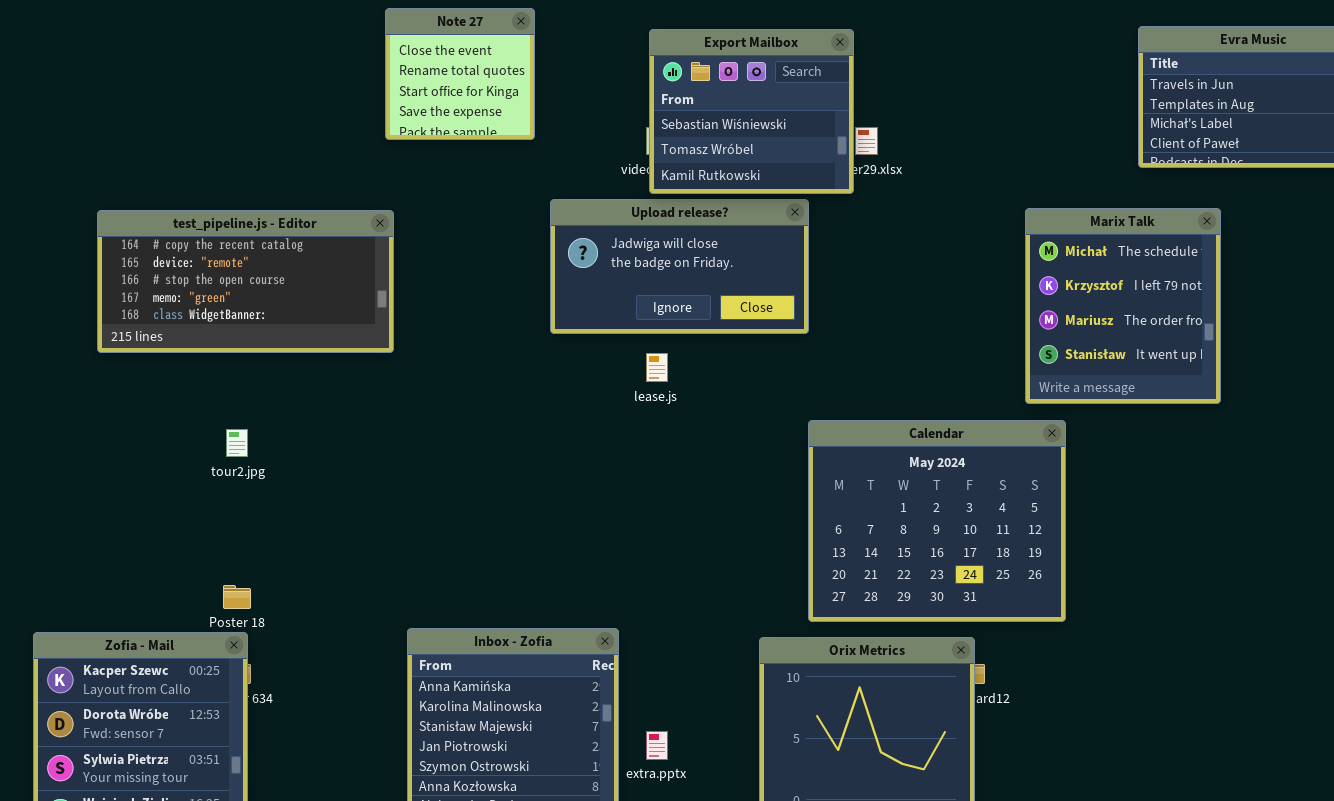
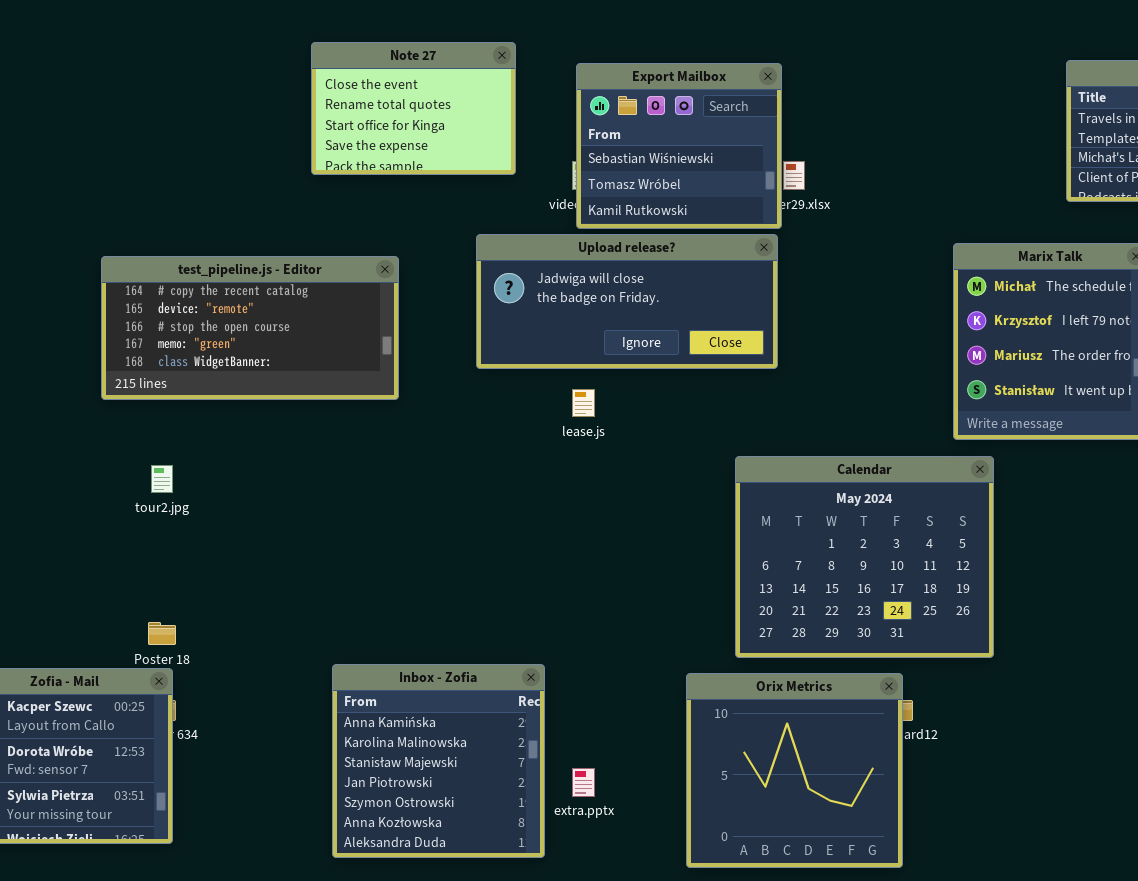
Note 27: [385,8,535,140] -> [311,42,516,175], resized
Upload release?: [550,199,809,334] -> [476,234,778,369], resized
test_pipeline.js - Editor: [97,210,394,353] -> [101,256,399,400], moved

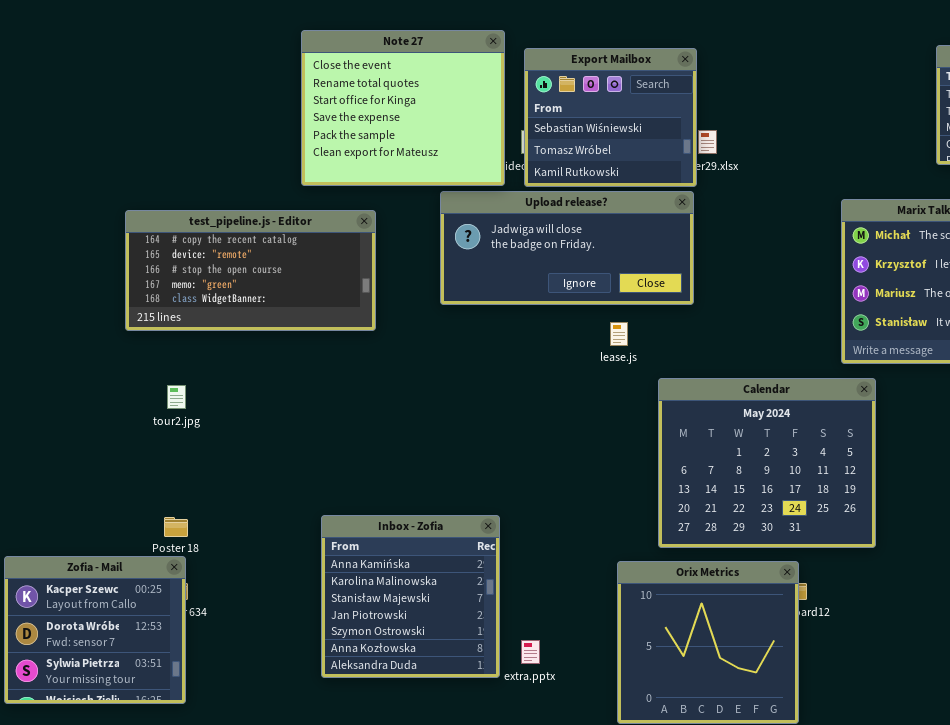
Note 27: [311,42,516,175] -> [301,30,505,186], resized
lease.js: [572,389,595,417] -> [610,322,628,346], moved
Inbox - Zofia: [332,664,545,858] -> [321,515,500,678], moved

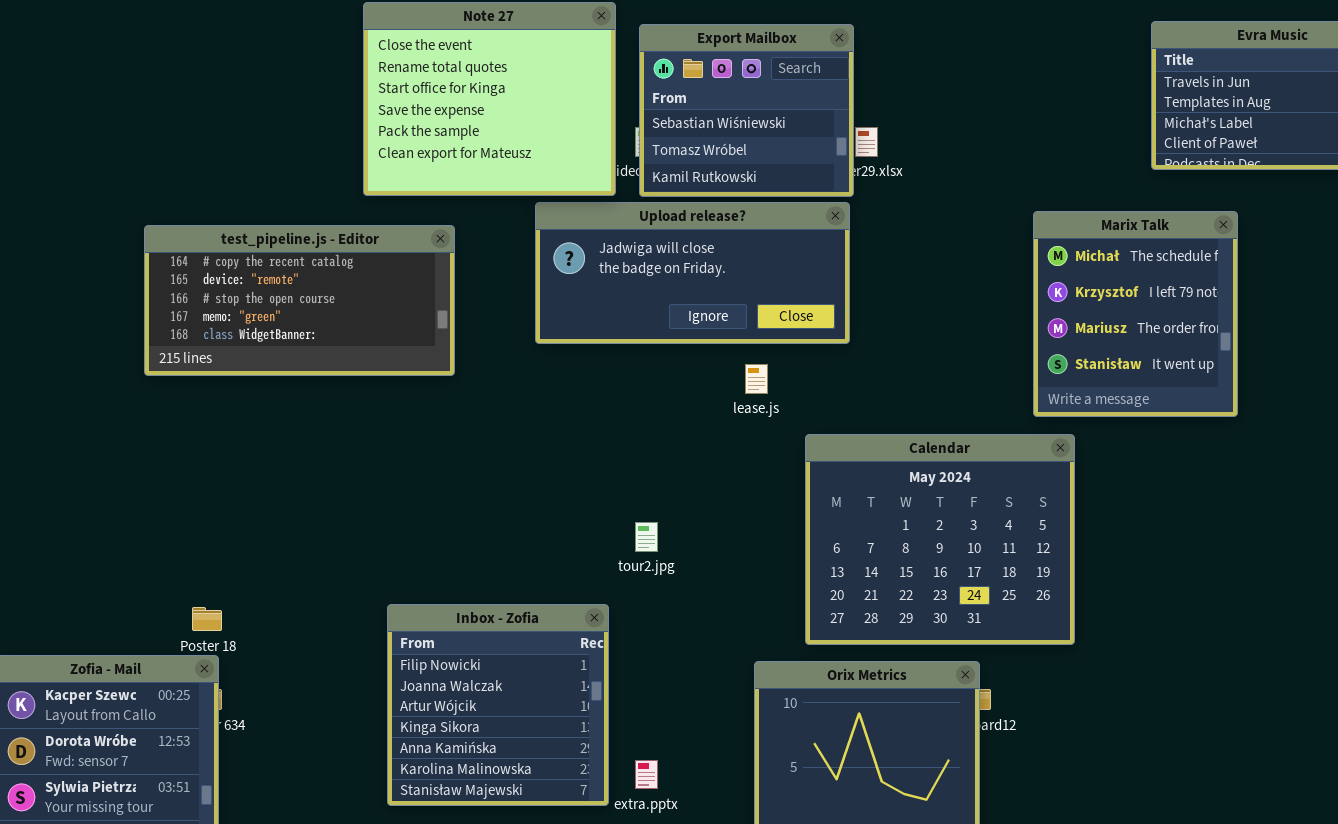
tour2.jpg: [167,385,186,409] -> [635,522,658,552], moved
Inbox - Zofia: [321,515,500,678] -> [387,604,609,806], scrolled up 4 rows

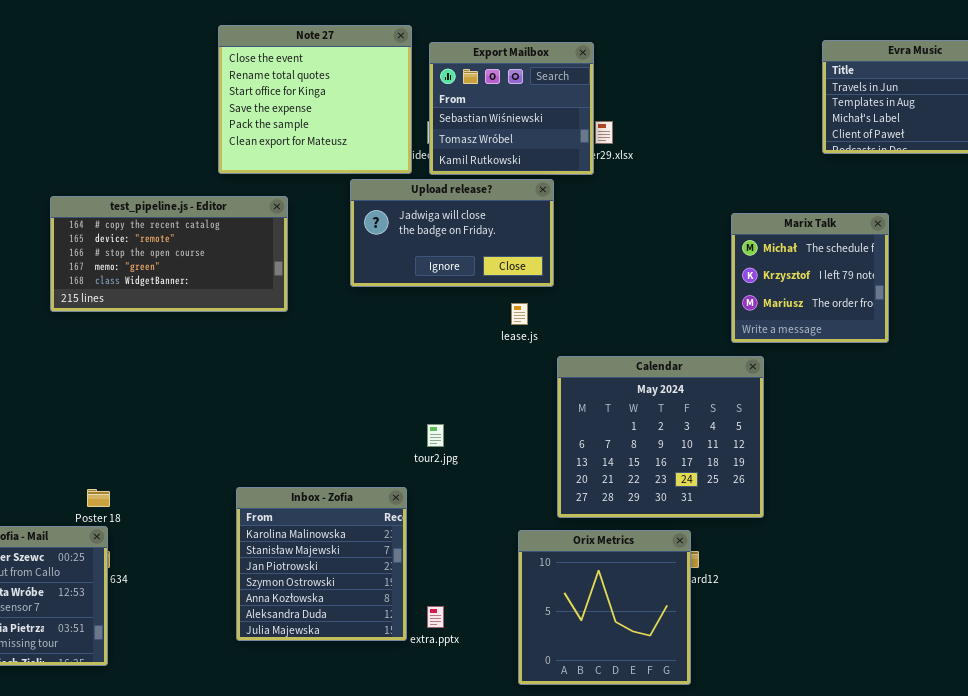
Upload release?: [535,202,850,344] -> [350,179,554,287], resized
Marix Talk: [1033,211,1238,417] -> [731,213,889,343], resized
Inbox - Zofia: [387,604,609,806] -> [236,487,407,641], scrolled down 5 rows

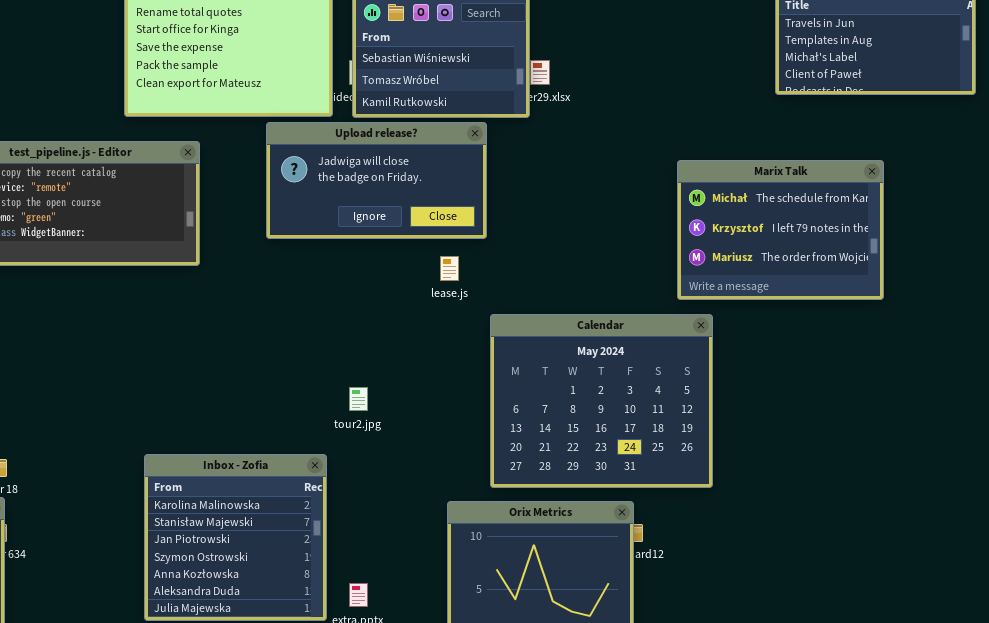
Marix Talk: [731,213,889,343] -> [677,160,884,300], resized

